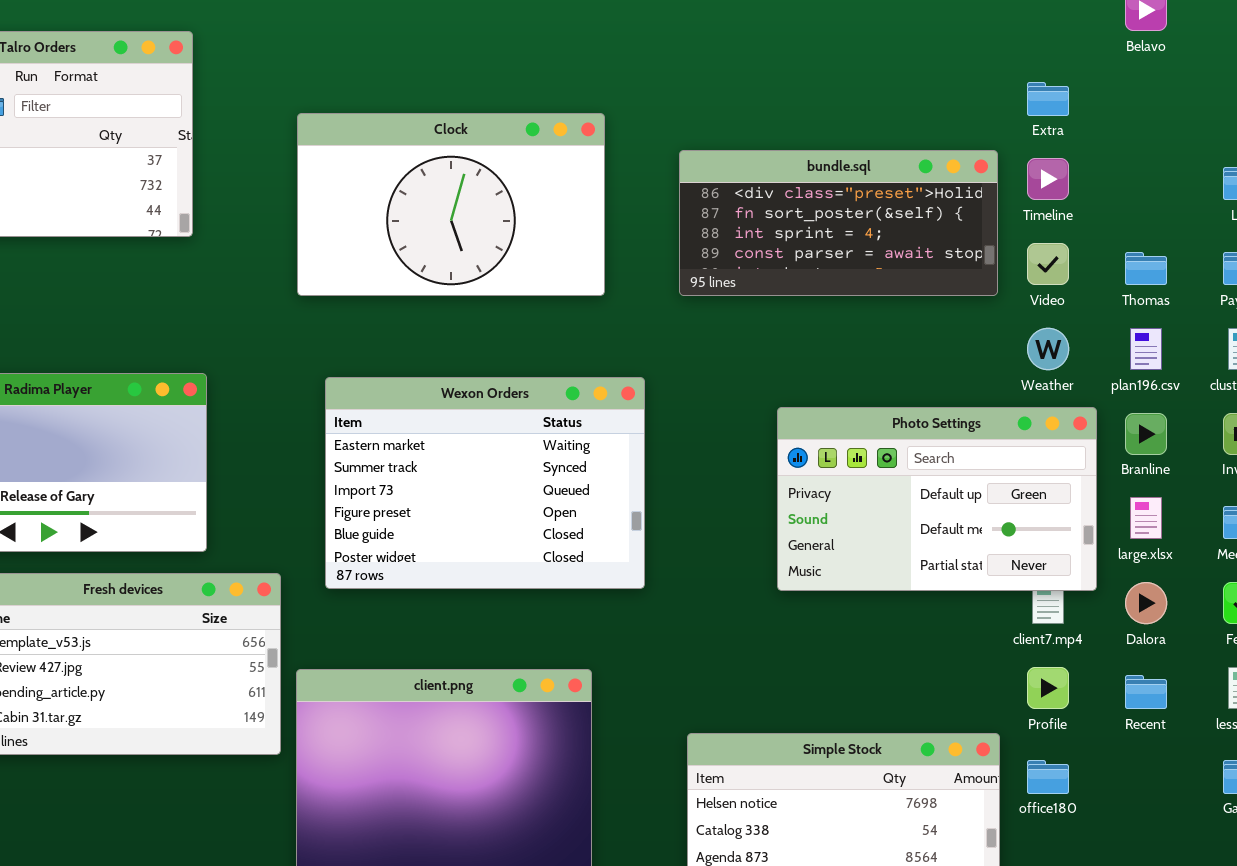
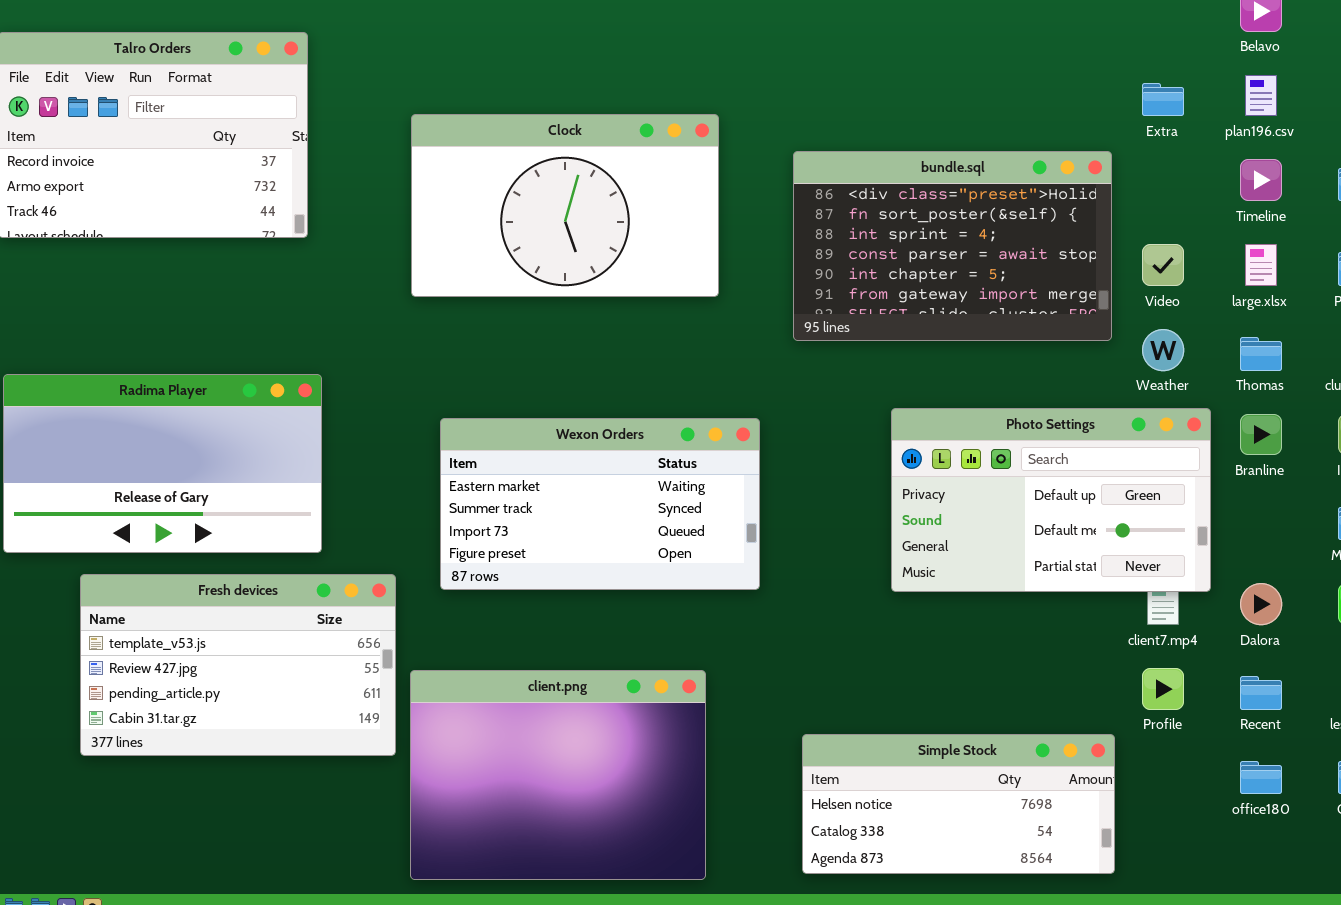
bundle.sql: [679,150,998,296] -> [793,151,1112,341], resized
Timeline: [1027,158,1069,200] -> [1240,159,1282,201], moved
Thomas: [1125,252,1167,285] -> [1240,337,1282,371], moved
plan196.csv: [1130,328,1162,370] -> [1245,75,1277,116], moved
Wexon Orders: [325,377,645,589] -> [440,418,760,590], resized
large.xlsx: [1130,497,1162,539] -> [1245,244,1277,286], moved
office180: [1027,760,1069,794] -> [1240,761,1282,794], moved

